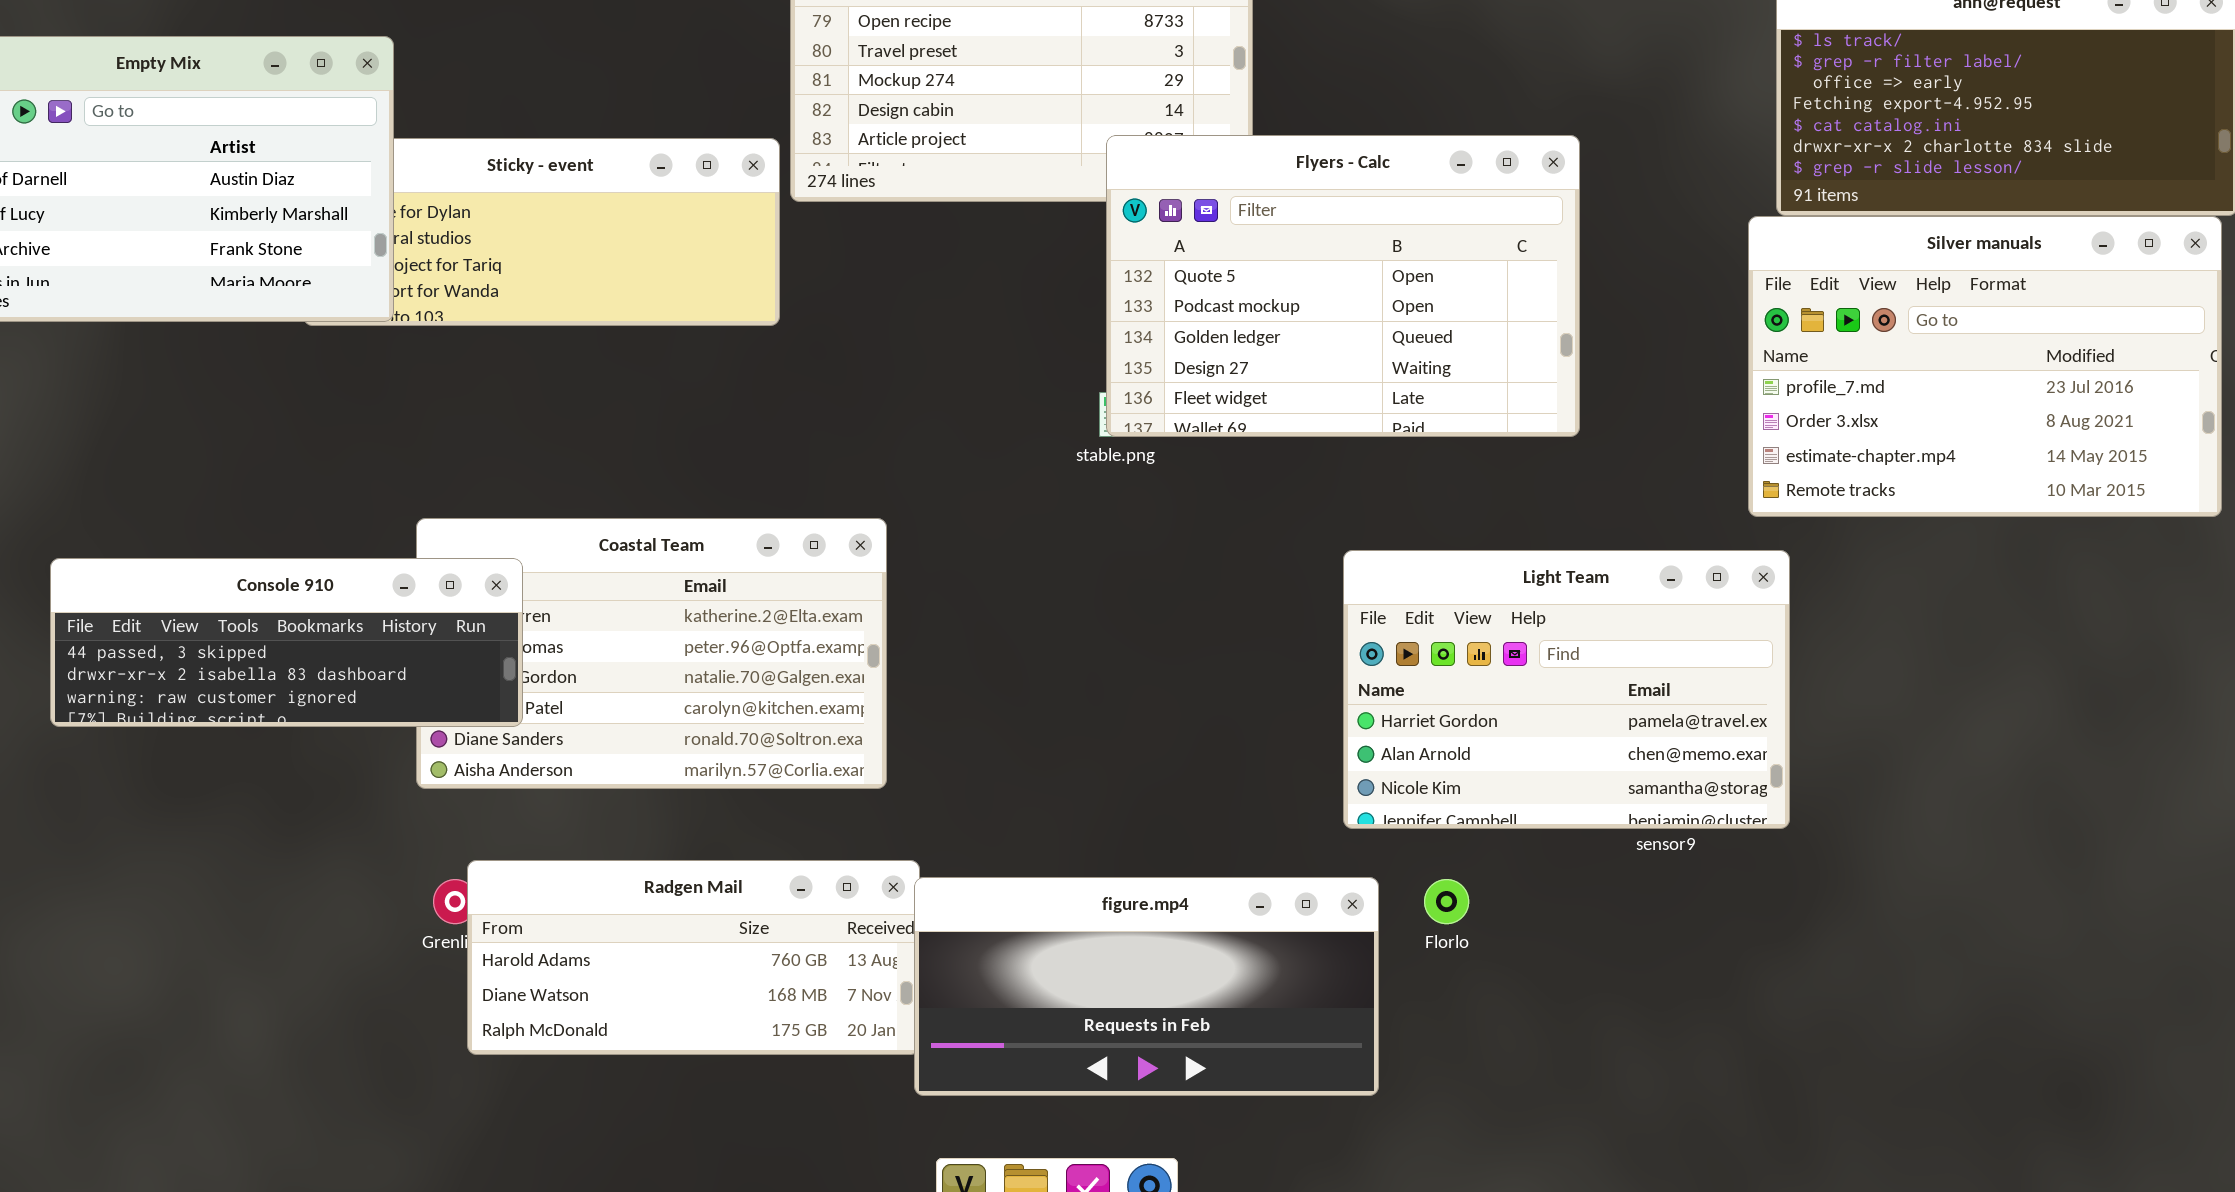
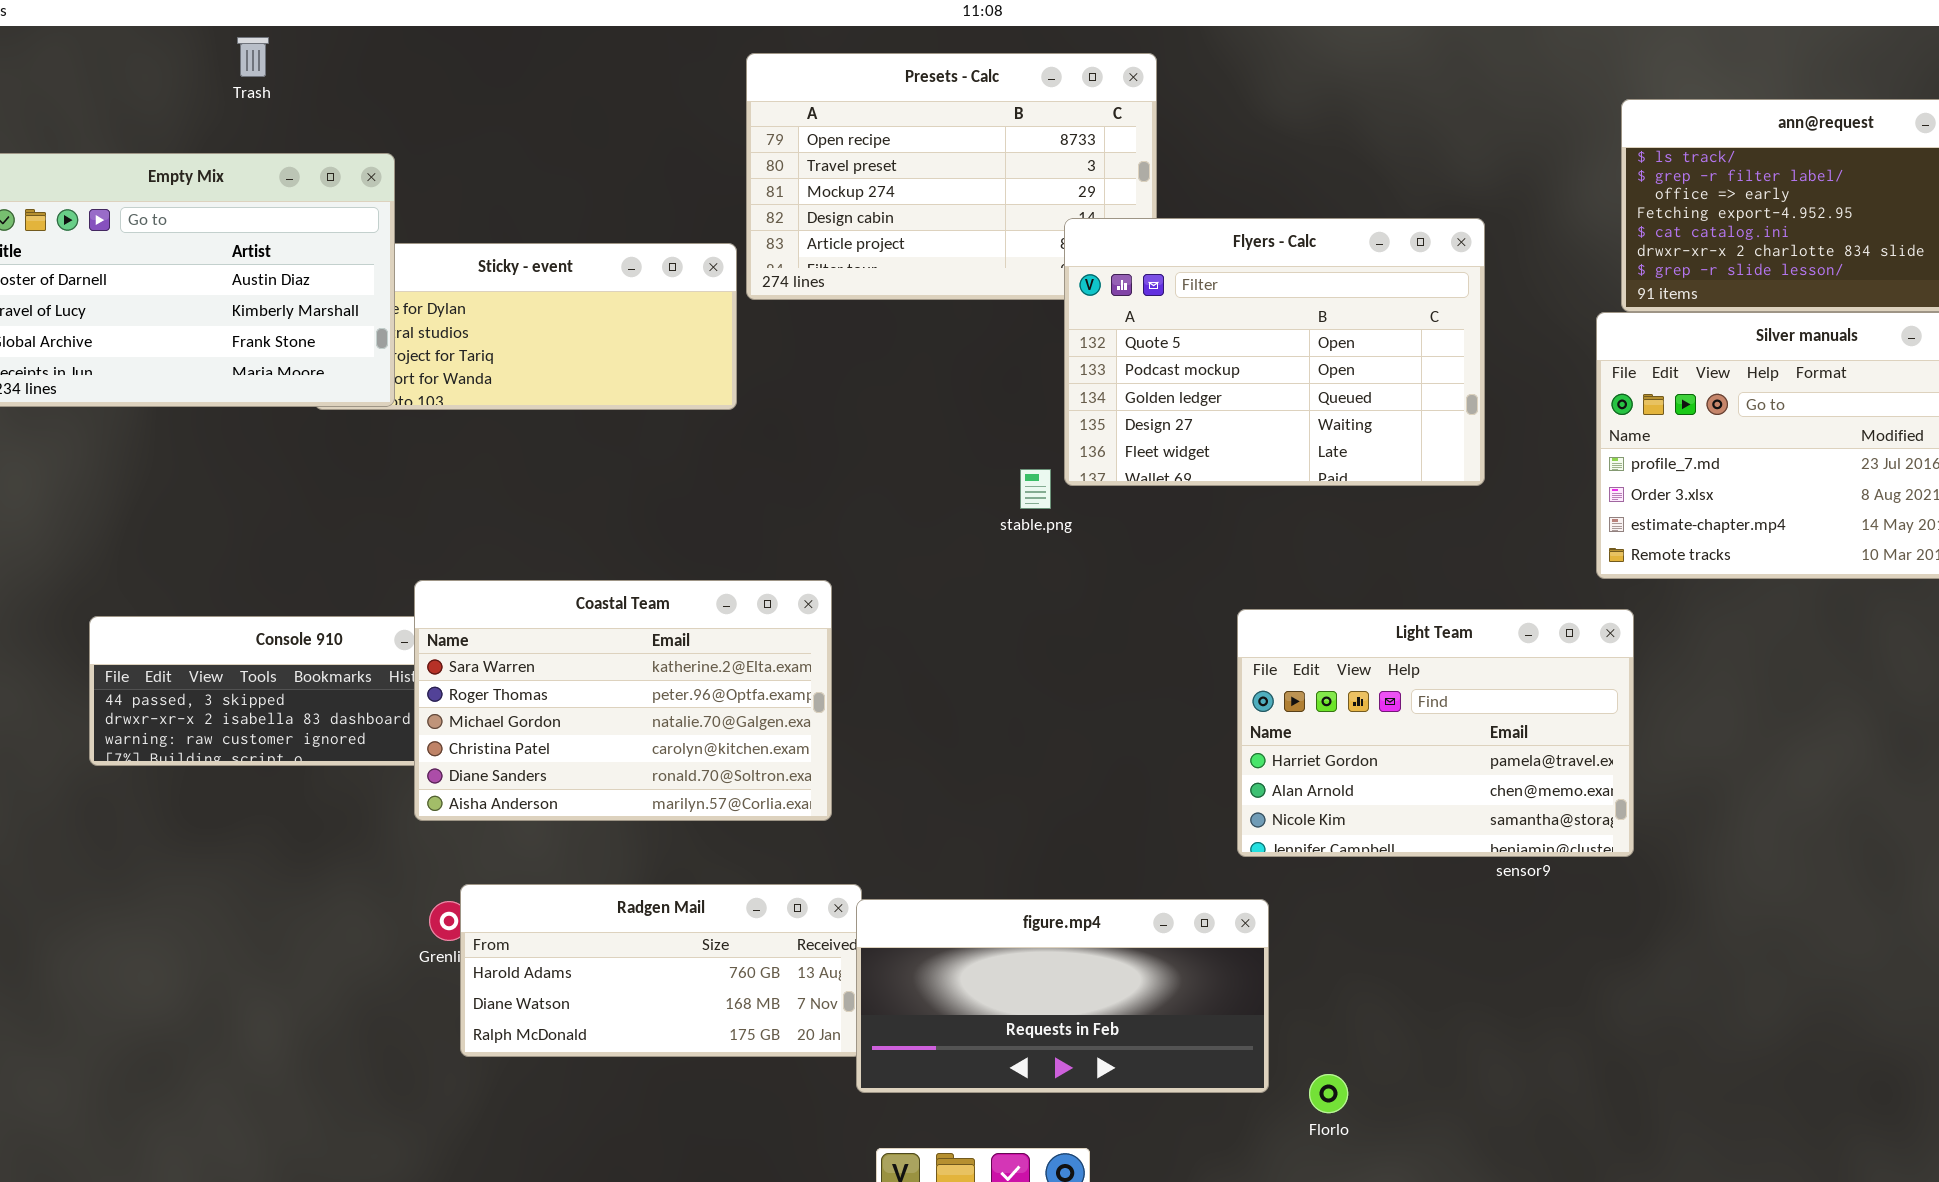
Flyers - Calc: [1106,135,1580,437] -> [1064,218,1485,486], moved
Coastal Team: [416,518,887,789] -> [414,580,832,821], raised
Florlo: [1424,879,1469,924] -> [1309,1074,1348,1113], moved

